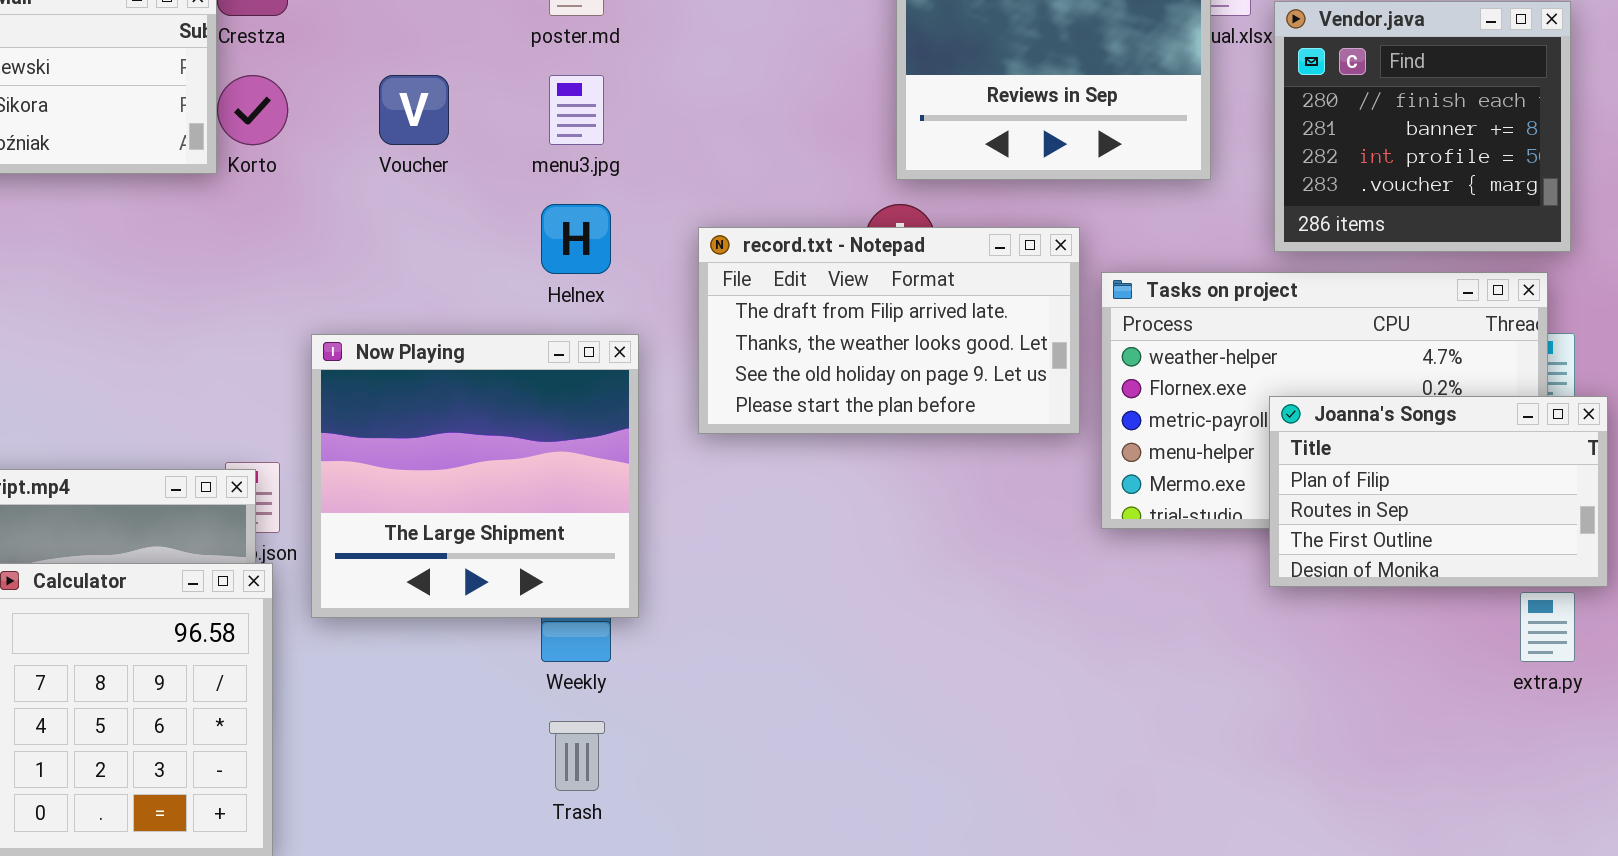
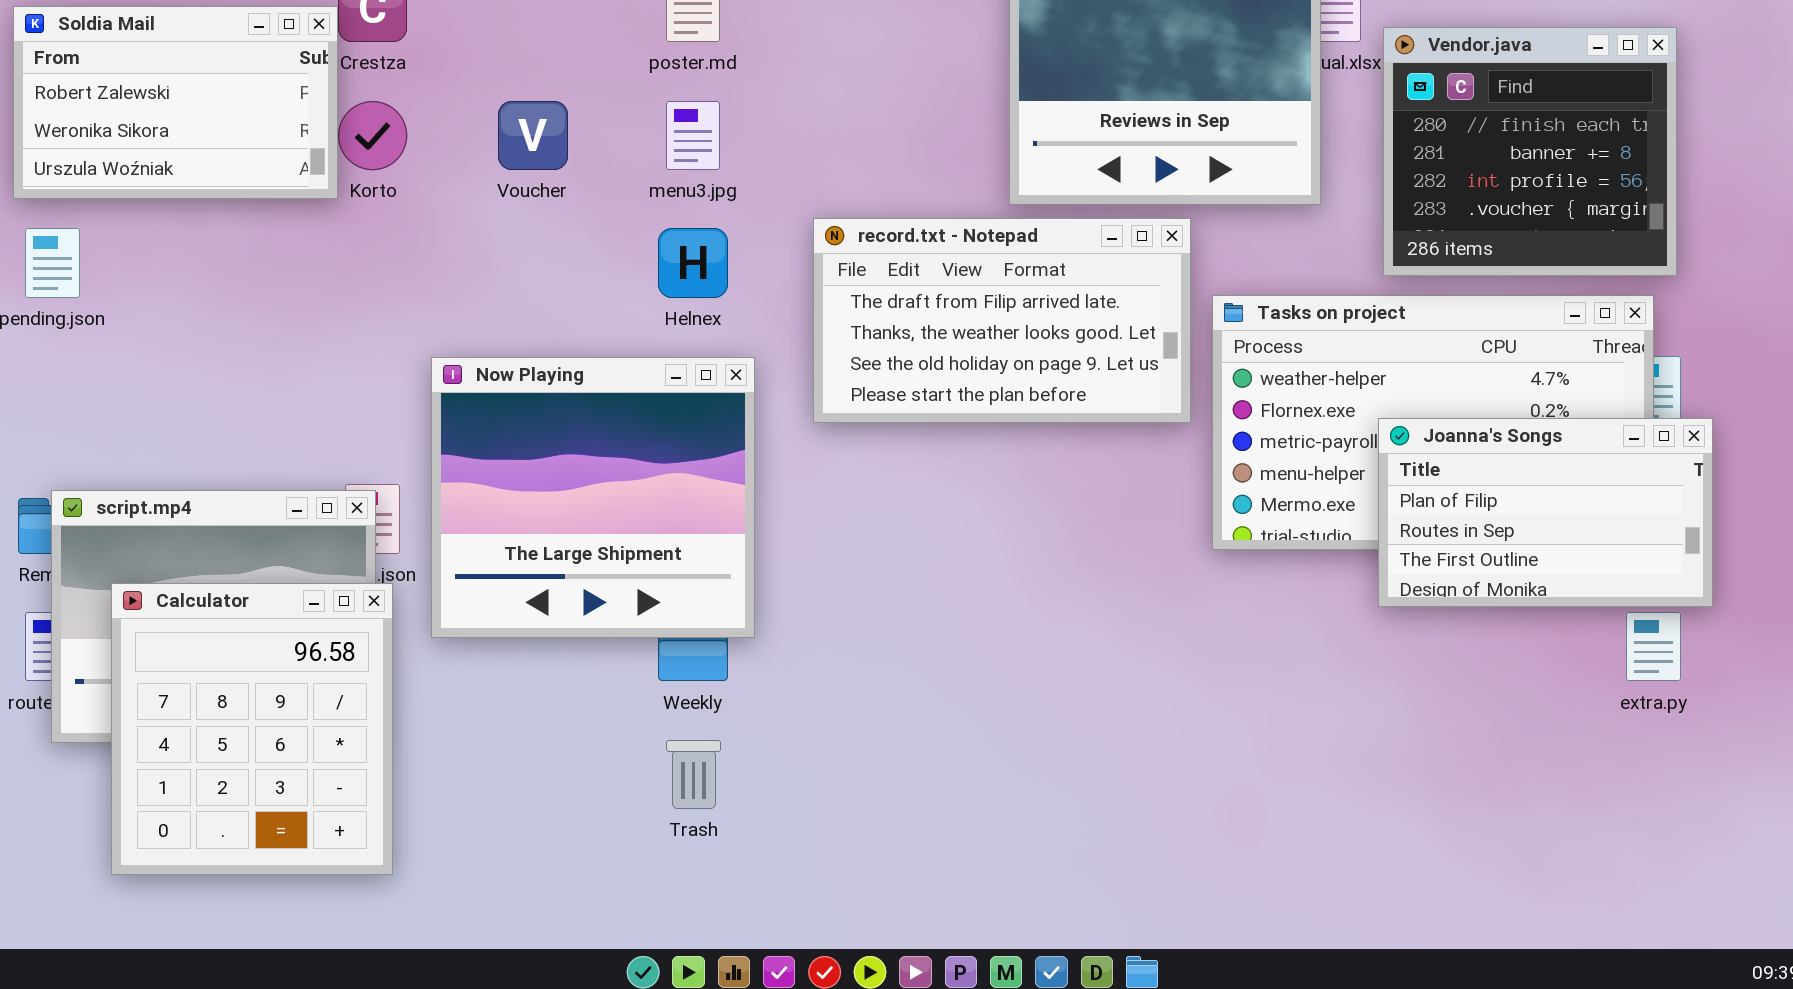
record.txt - Notepad: [698,227,1080,434] -> [813,218,1191,423], moved

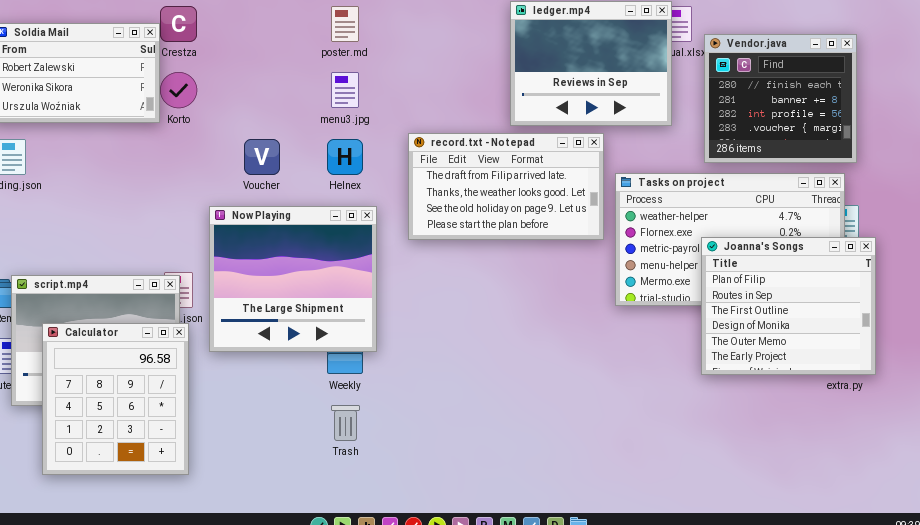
Voucher: [498,101,568,170] -> [244,139,280,175], moved
Joanna's Songs: [1378,418,1713,607] -> [701,237,876,375], resized

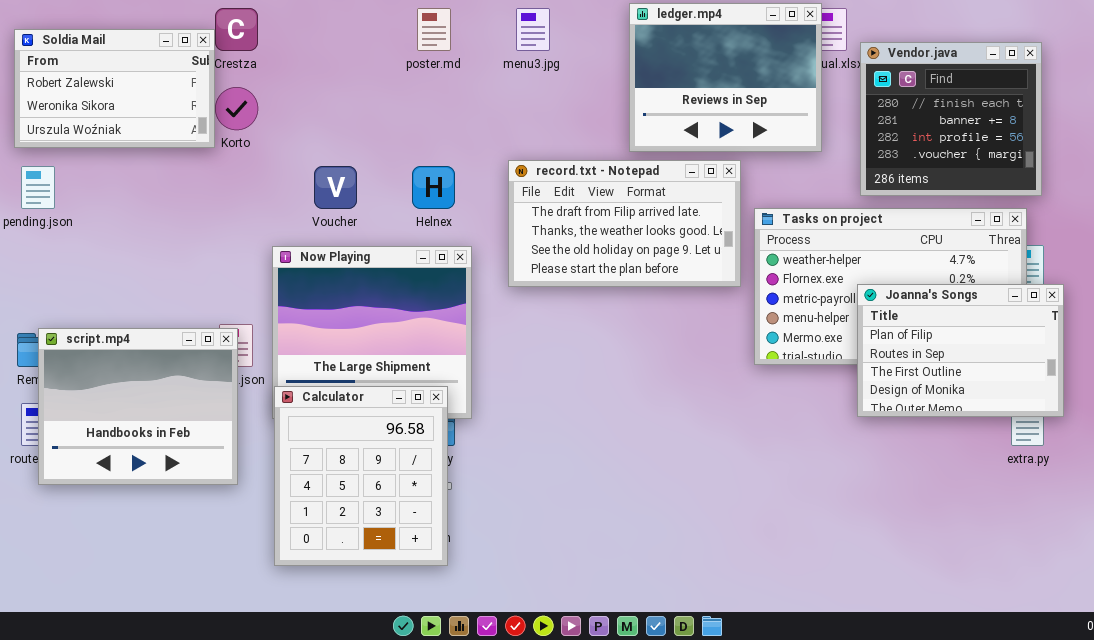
menu3.jpg: [331,72,359,108] -> [516,8,550,51], moved
Joanna's Songs: [701,237,876,375] -> [857,284,1064,417], resized
Calculator: [42,323,189,475] -> [274,386,448,566], moved

